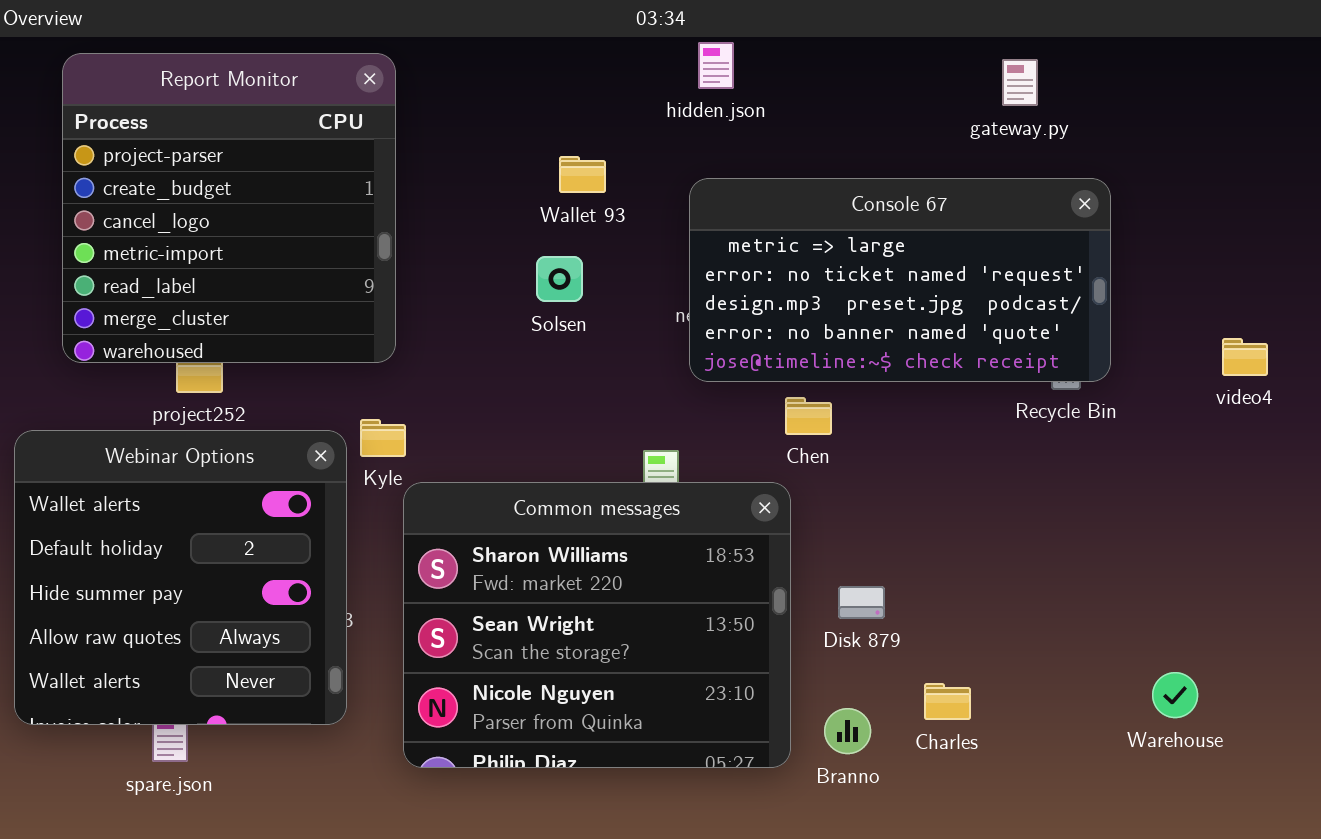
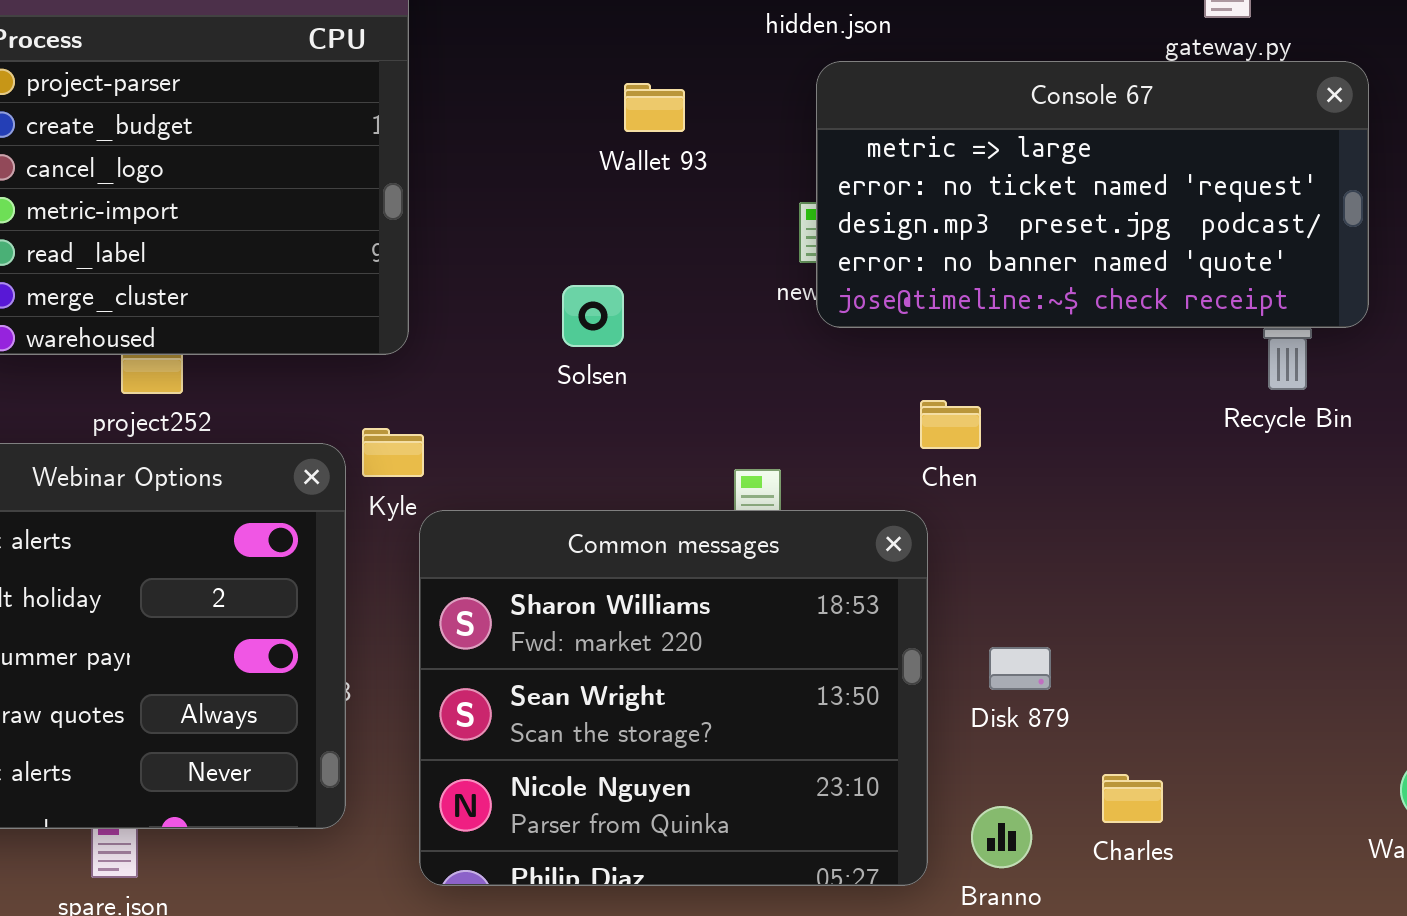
Console 67: [689,178,1111,382] -> [816,61,1369,328], moved
Solsen: [536,256,583,302] -> [562,285,624,347], moved

